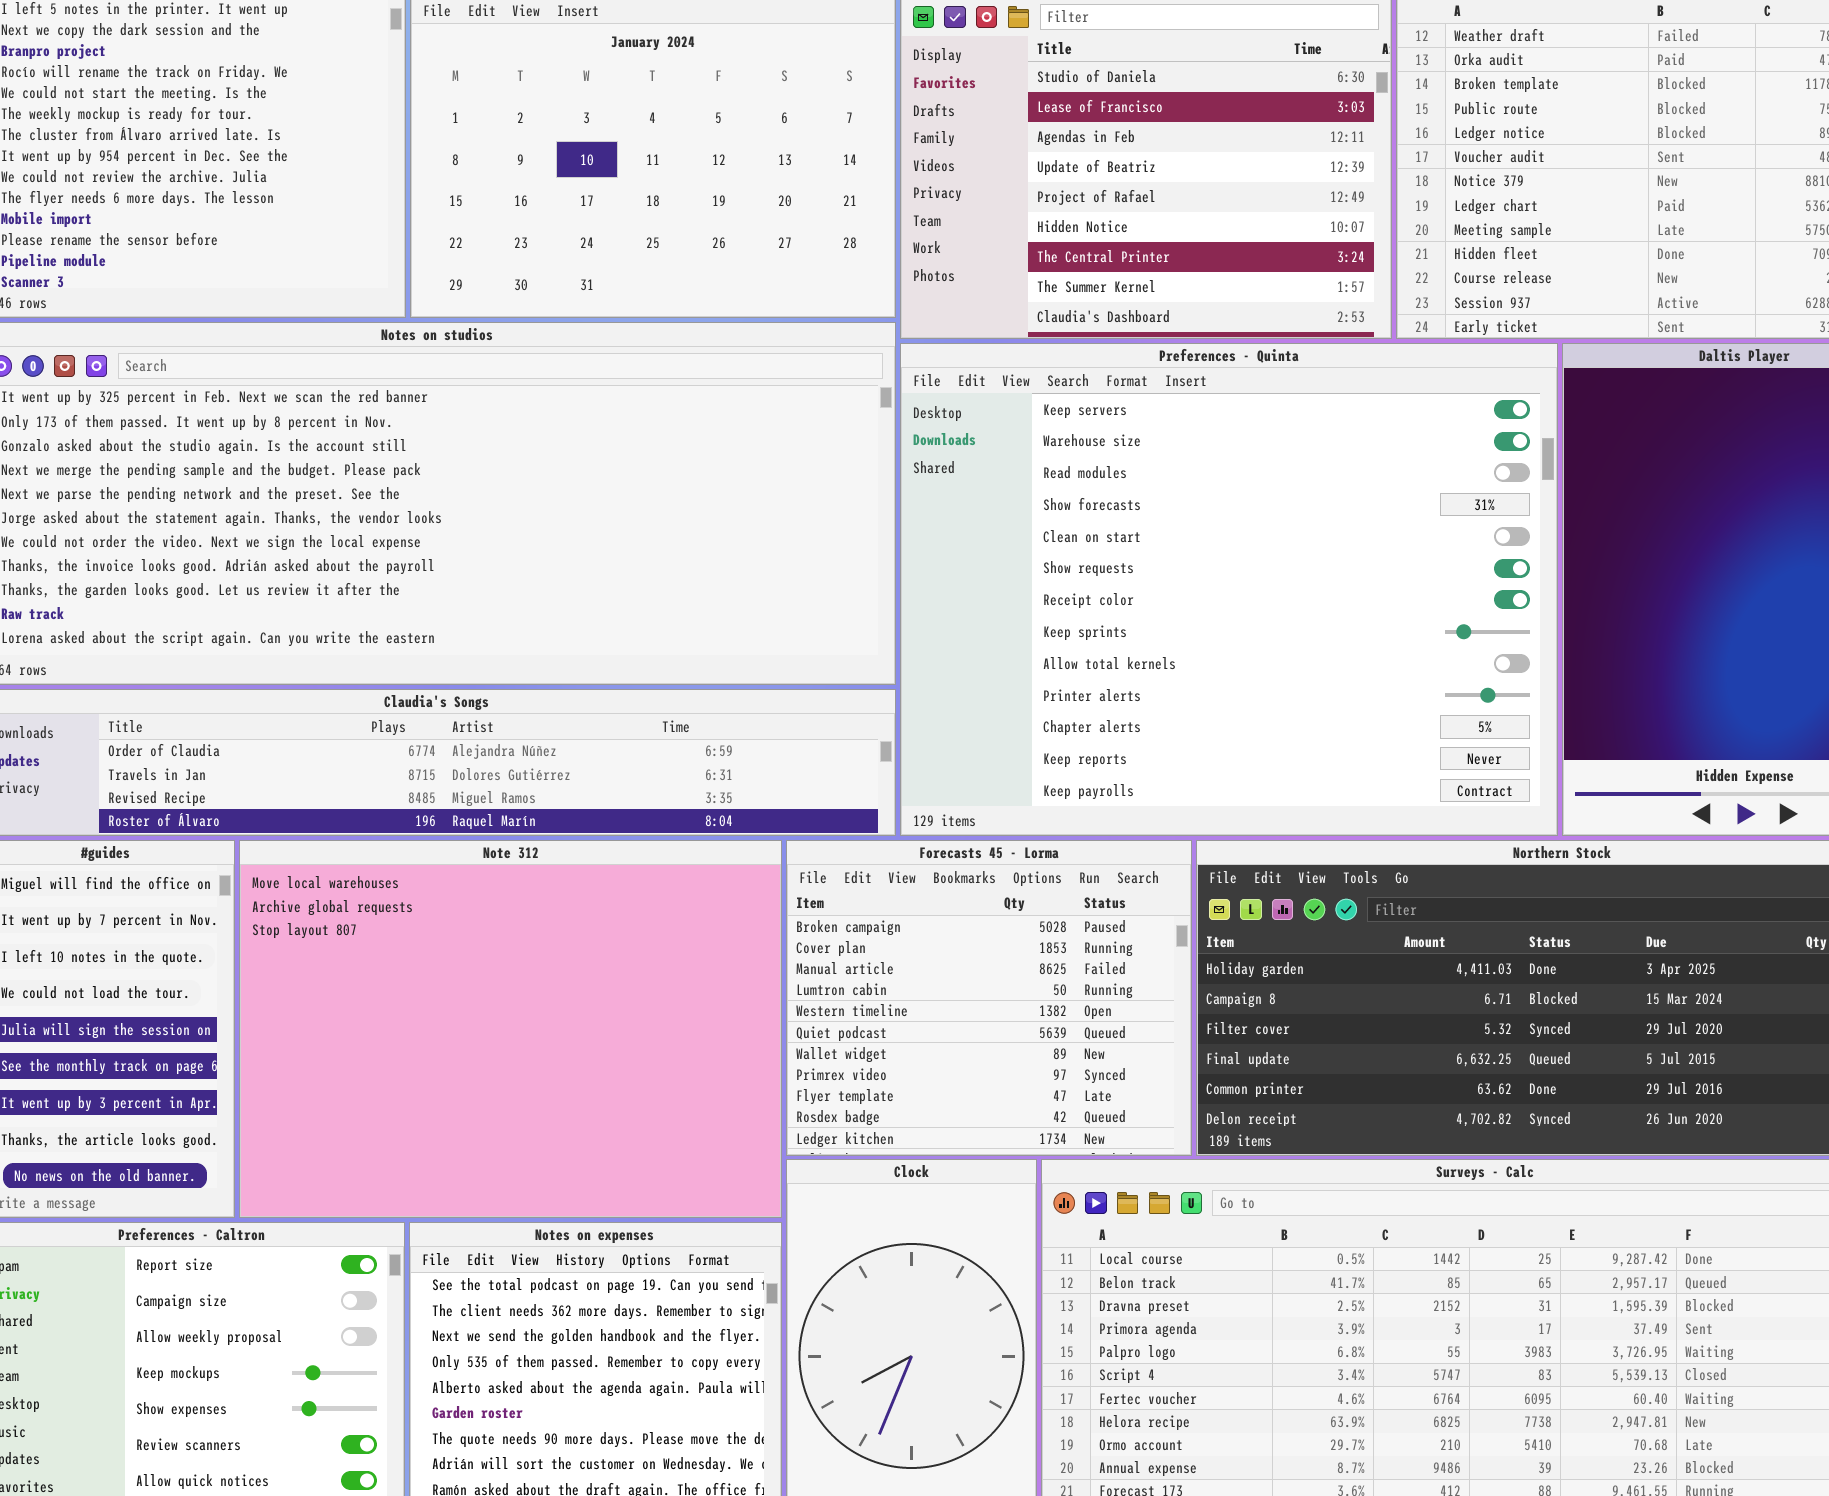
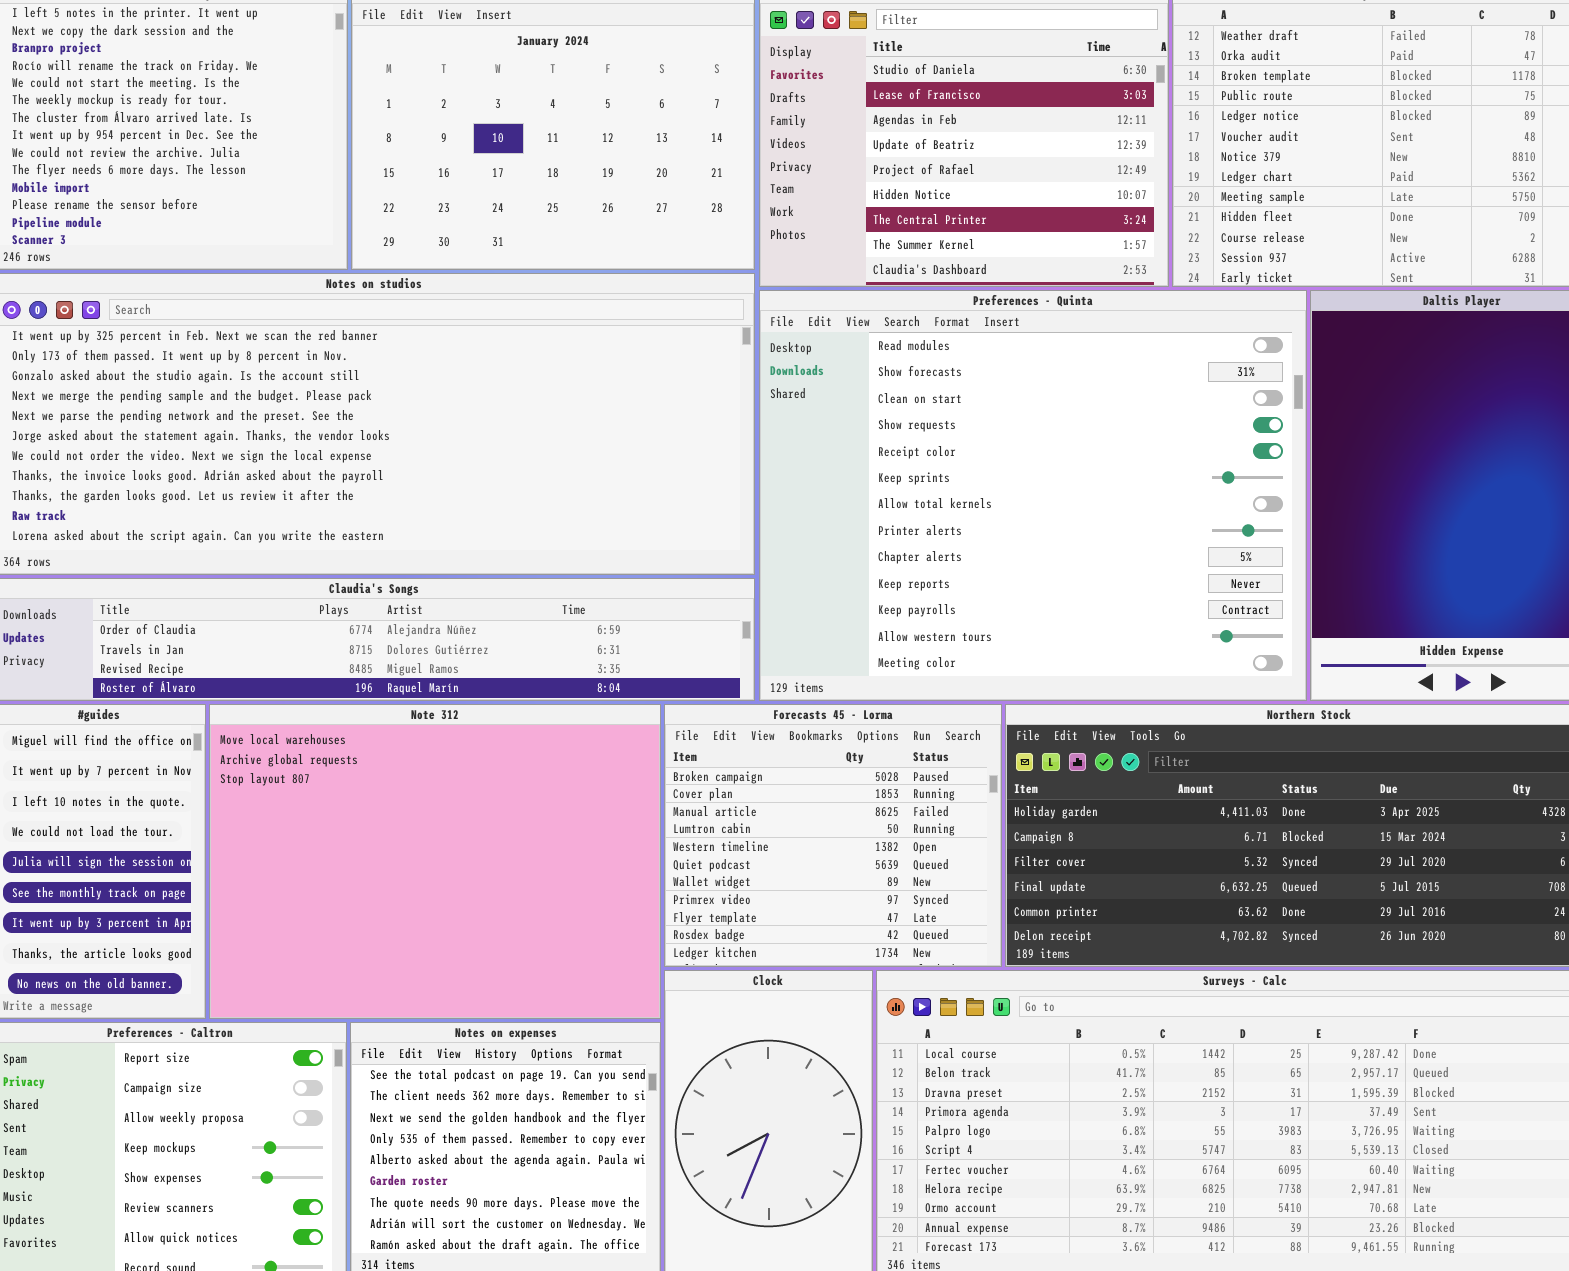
Preferences - Quinta: [900,343,1558,836] -> [759,290,1307,701], scrolled down 2 rows

